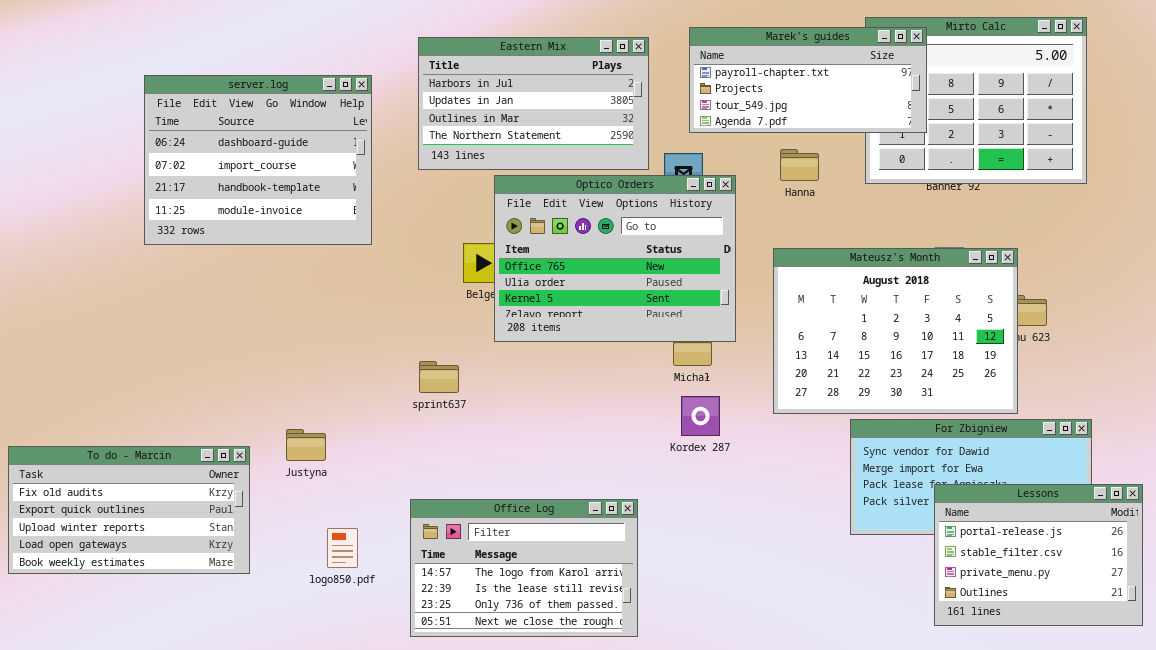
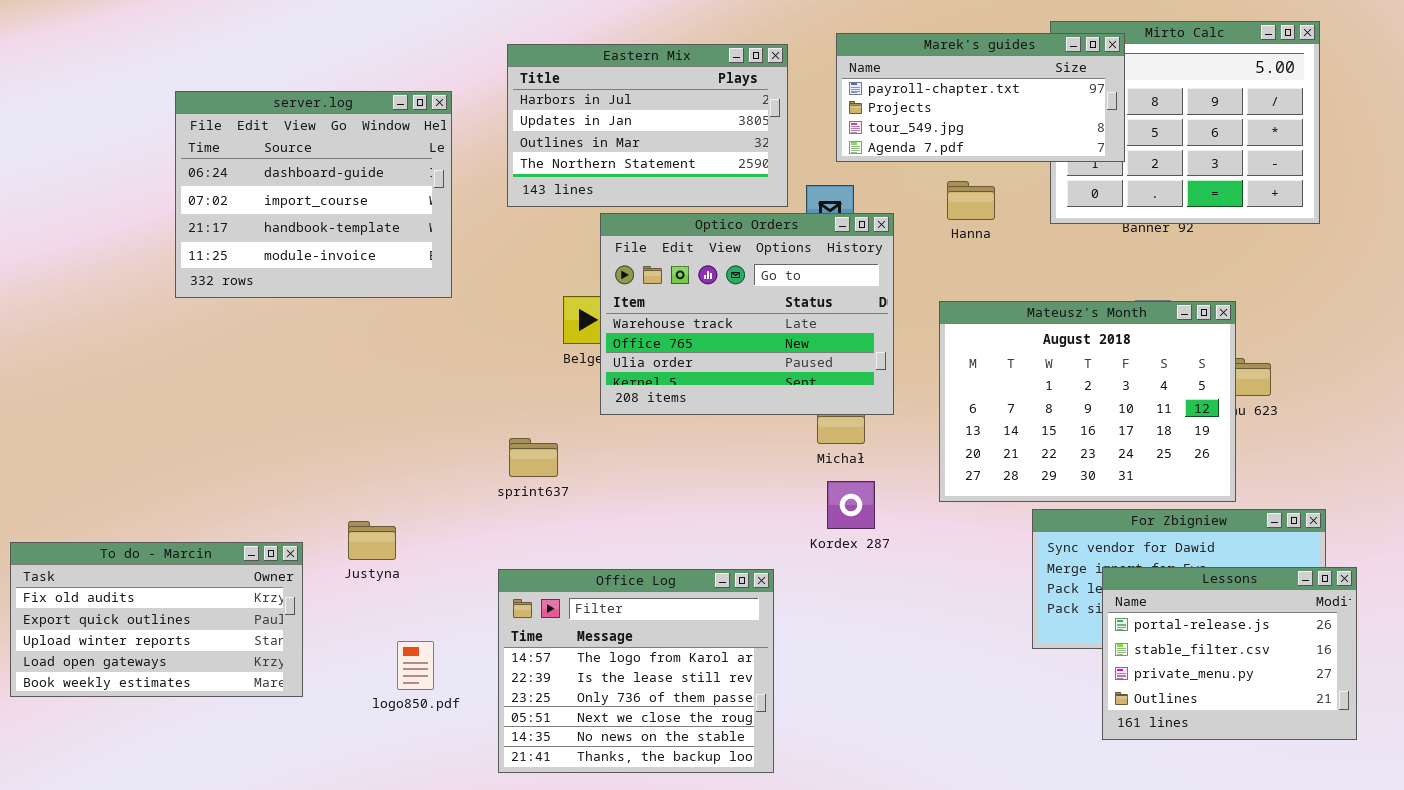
Optico Orders: [494,175,736,342] -> [600,213,894,415], scrolled up 1 row
Lessons: [934,484,1143,626] -> [1102,567,1357,740], moved
Office Log: [410,499,638,637] -> [498,569,774,773], resized

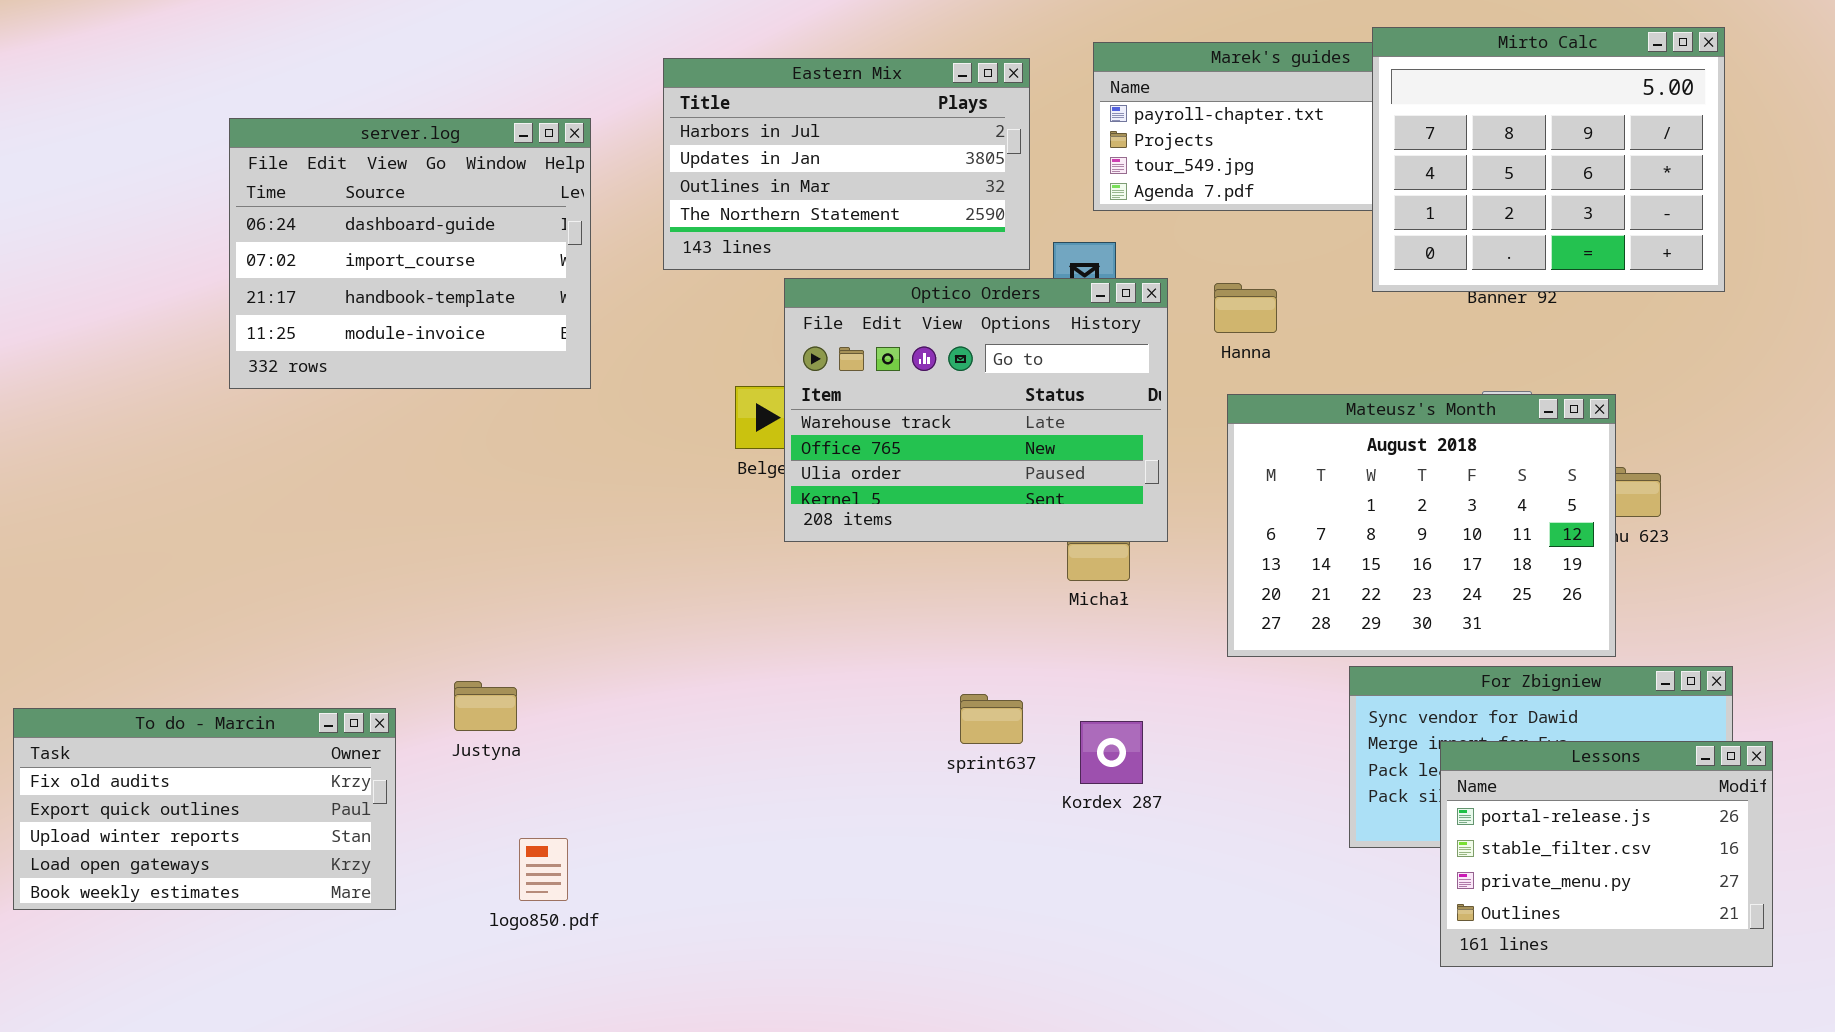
Mirto Calc: [1050,21,1320,224] -> [1372,27,1725,292], raised
Hanna: [947,181,995,220] -> [1214,283,1277,333], moved
sprint637: [509,438,558,477] -> [960,694,1023,744], moved
Kordex 287: [827,481,875,529] -> [1080,721,1143,784], moved
Office Log: [498,569,774,773] -> none, closed

